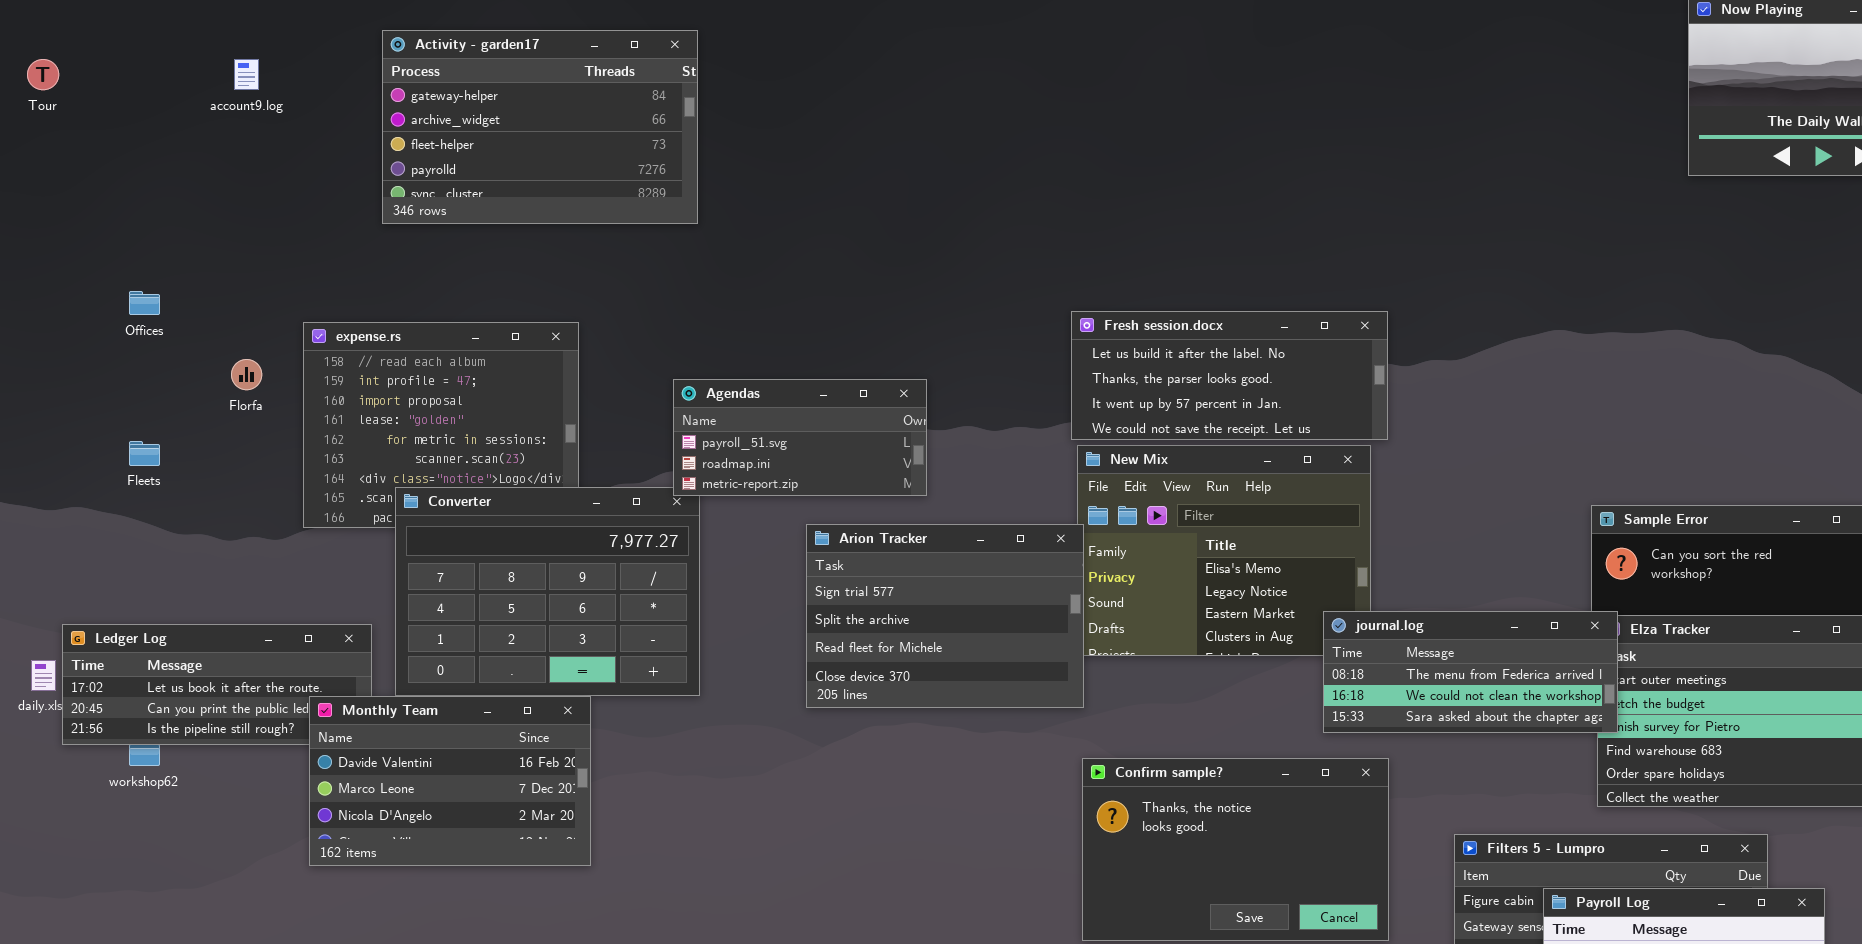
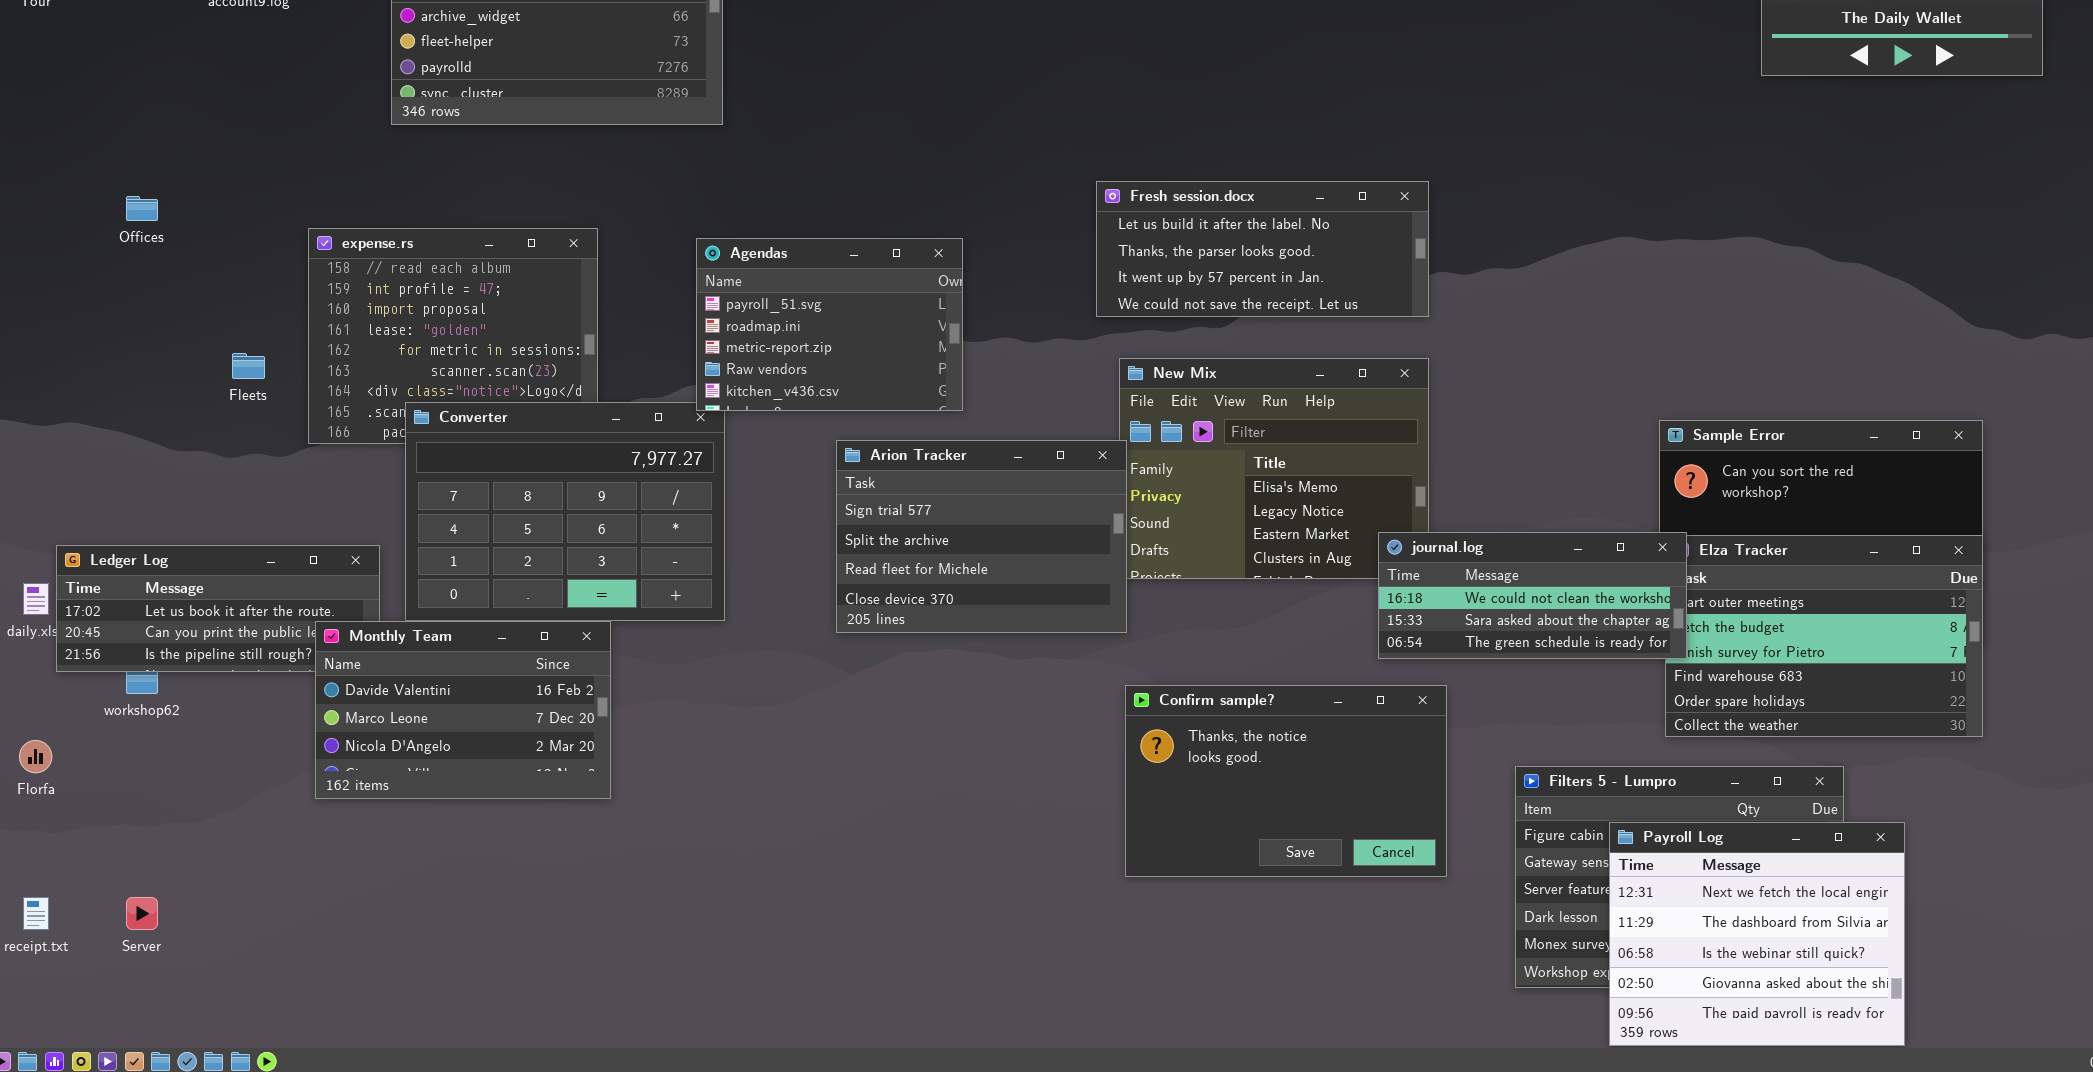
Fresh session.docx: [1071,311,1388,440] -> [1096,181,1429,317], moved
Florfa: [231,359,262,390] -> [19,740,52,773], moved
Agendas: [673,379,927,496] -> [696,238,963,411], resized
Fleets: [129,441,160,466] -> [232,353,265,379], moved
journal.log: [1323,611,1618,733] -> [1378,532,1687,659], scrolled down 1 row

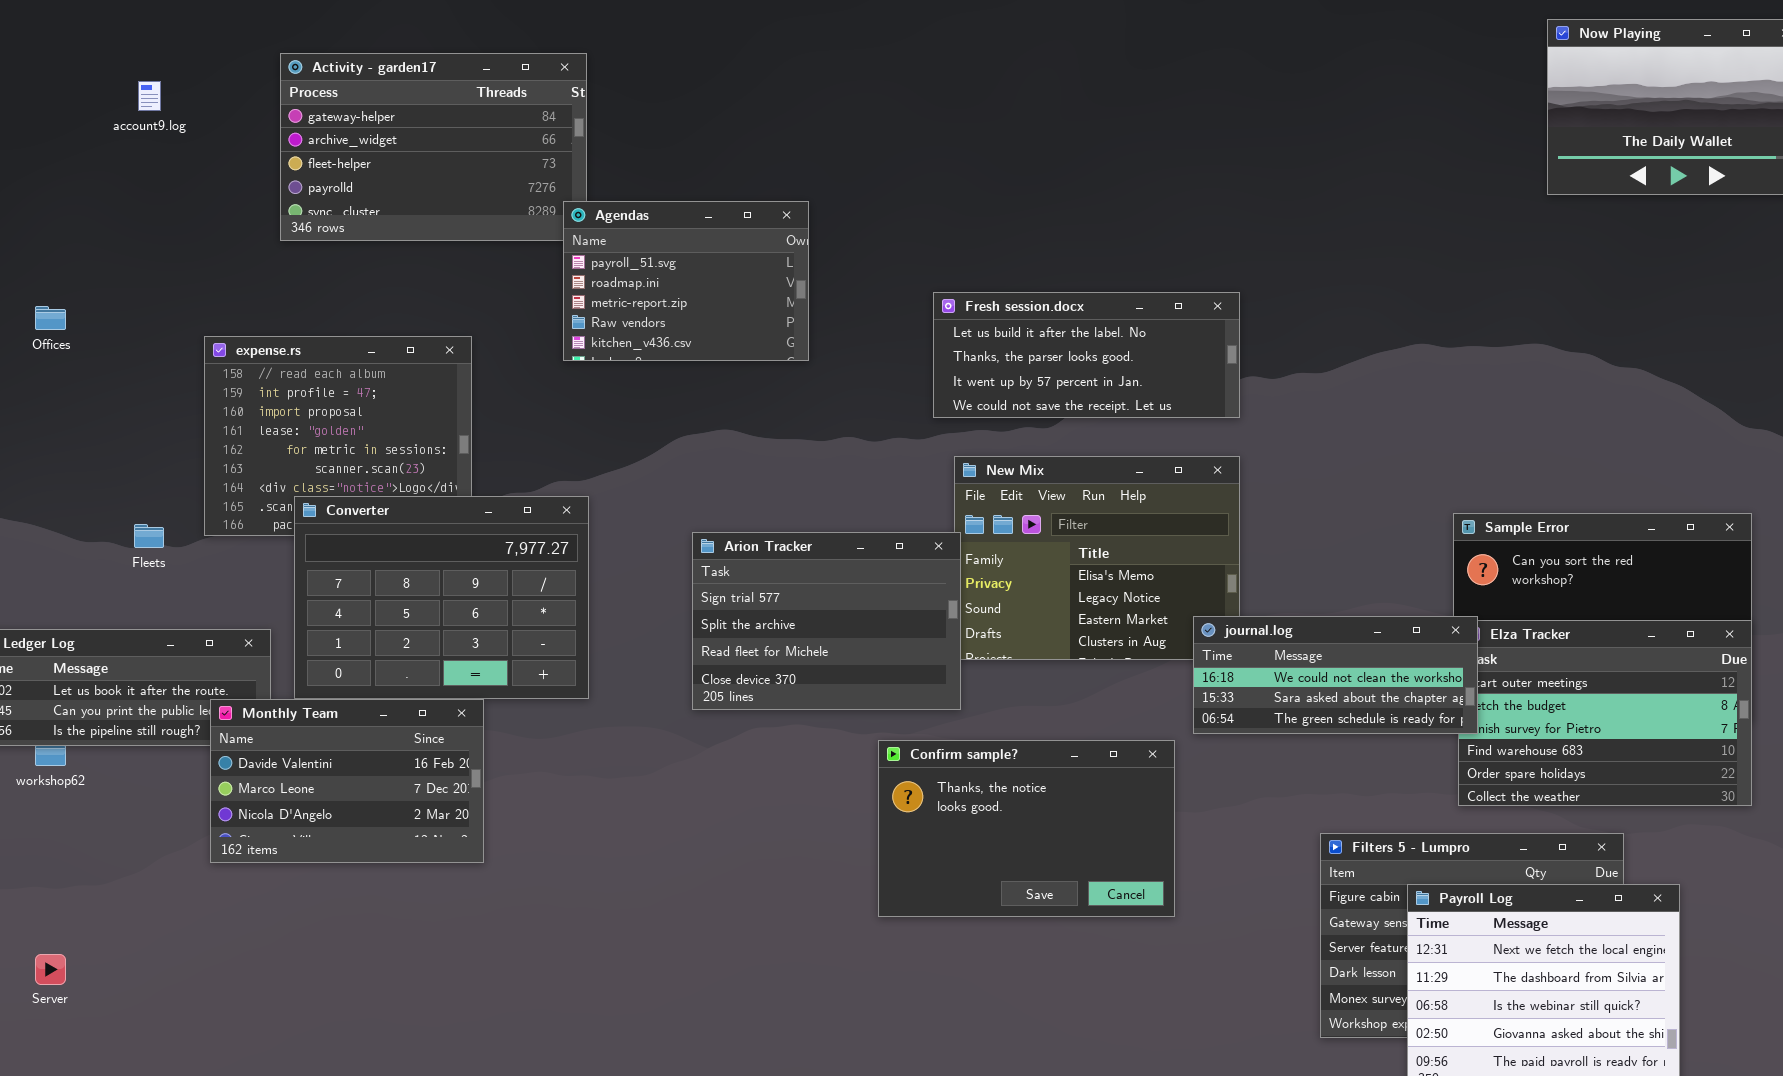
Agendas: [696,238,963,411] -> [563,201,809,361], moved
Fleets: [232,353,265,379] -> [134,524,164,548], moved
Confirm sample?: [1125,685,1447,877] -> [878,740,1175,917], moved

